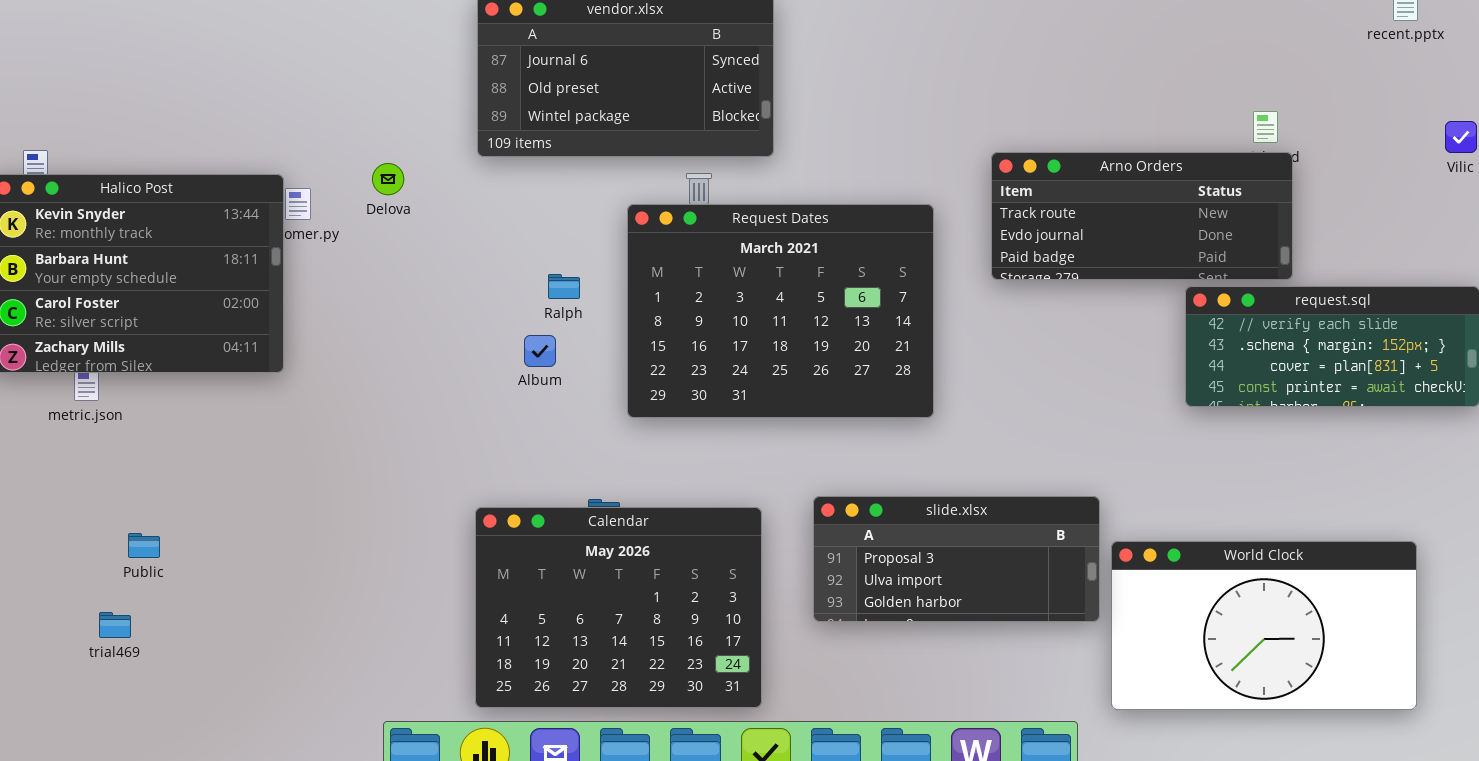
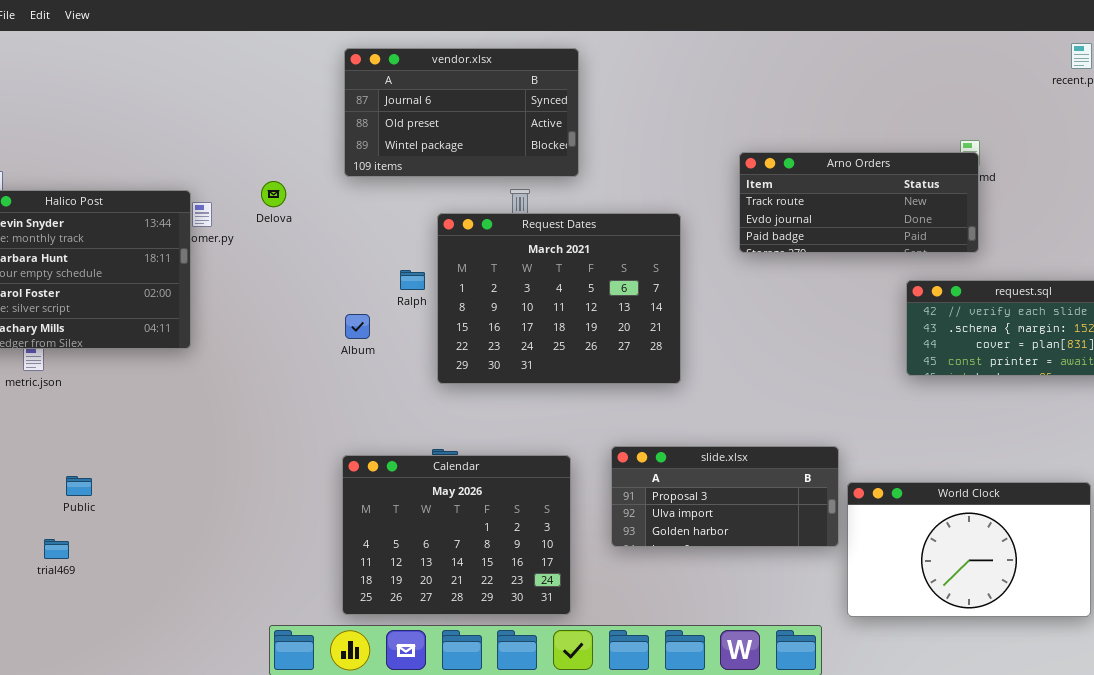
Arno Orders: [991,152,1293,280] -> [739,152,979,253], moved
Request Dates: [627,204,934,418] -> [437,213,681,384], moved
Album: [524,335,556,367] -> [345,314,370,339], moved

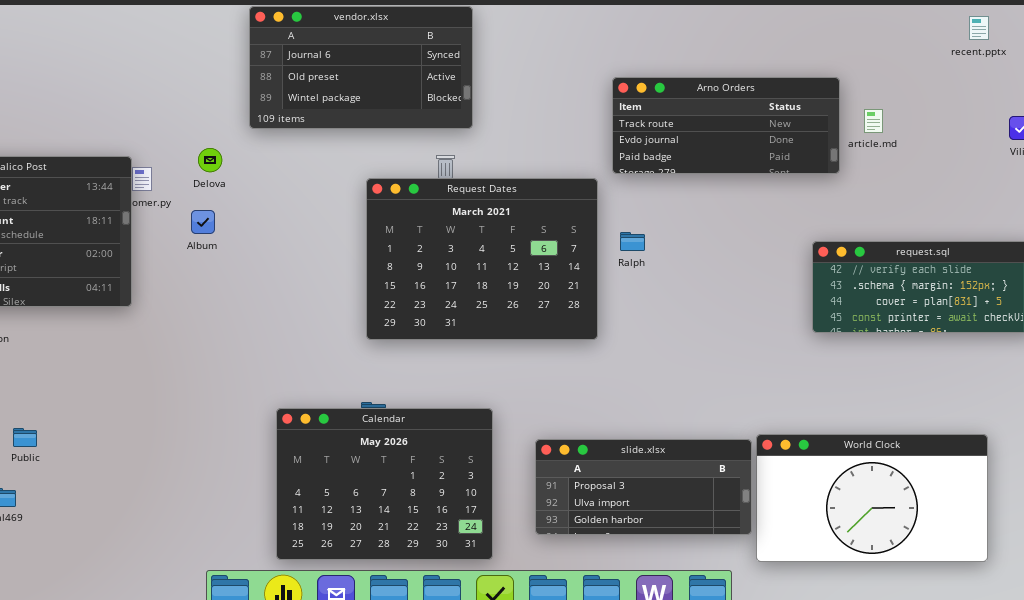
vendor.xlsx: [344,48,579,177] -> [249,6,473,129], moved
Arno Orders: [739,152,979,253] -> [612,77,840,174], moved
Ralph: [400,270,425,290] -> [620,232,645,251], moved
Album: [345,314,370,339] -> [191,210,215,234], moved
slide.xlsx: [611,446,839,547] -> [535,439,752,535], moved

